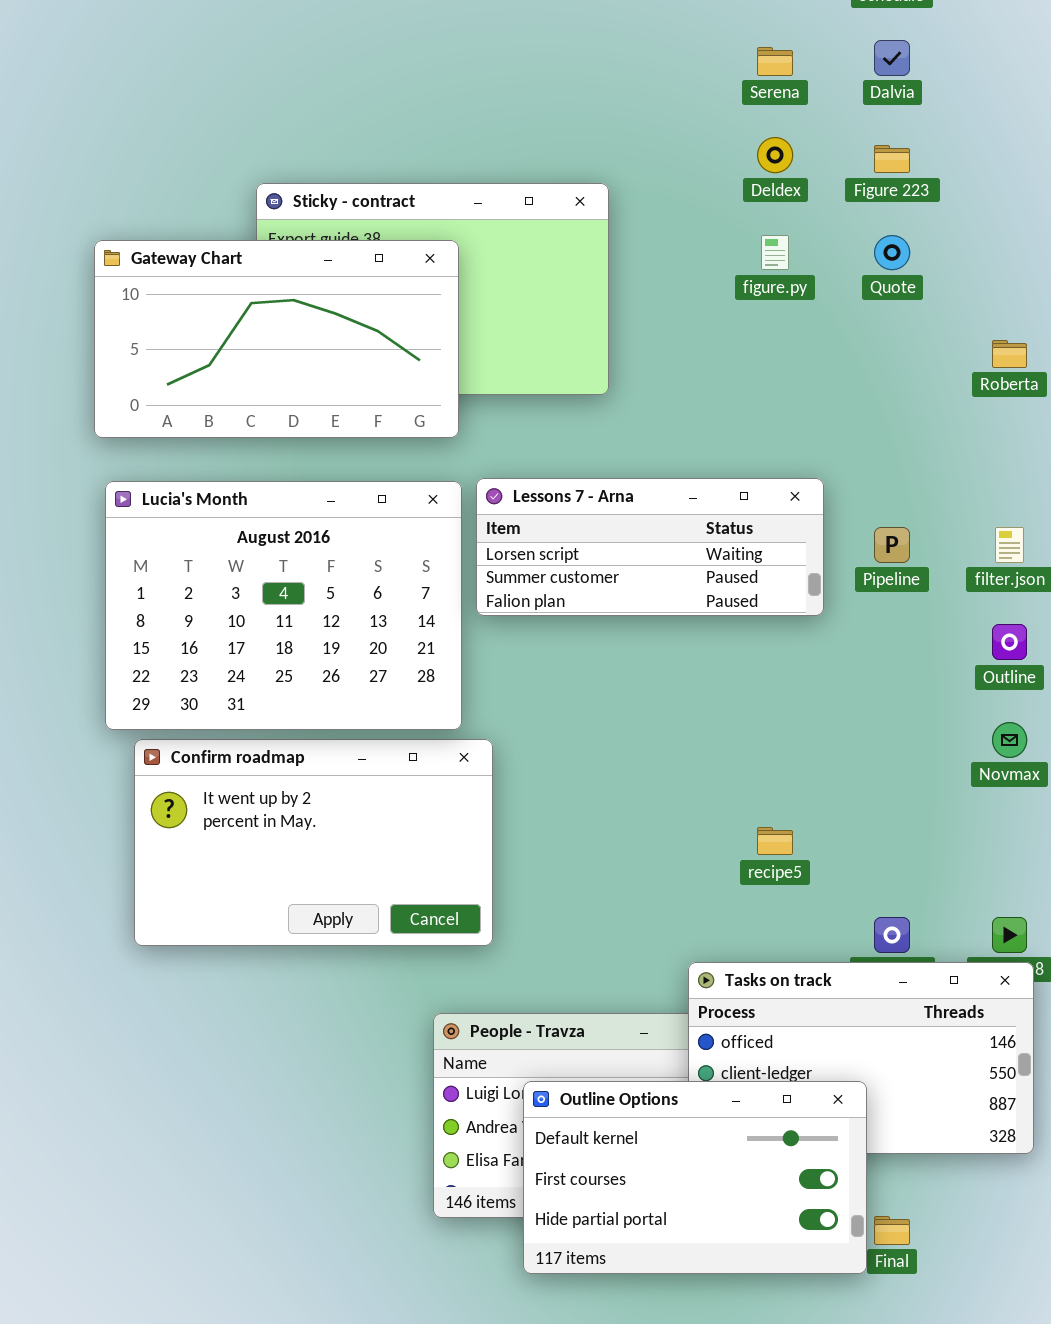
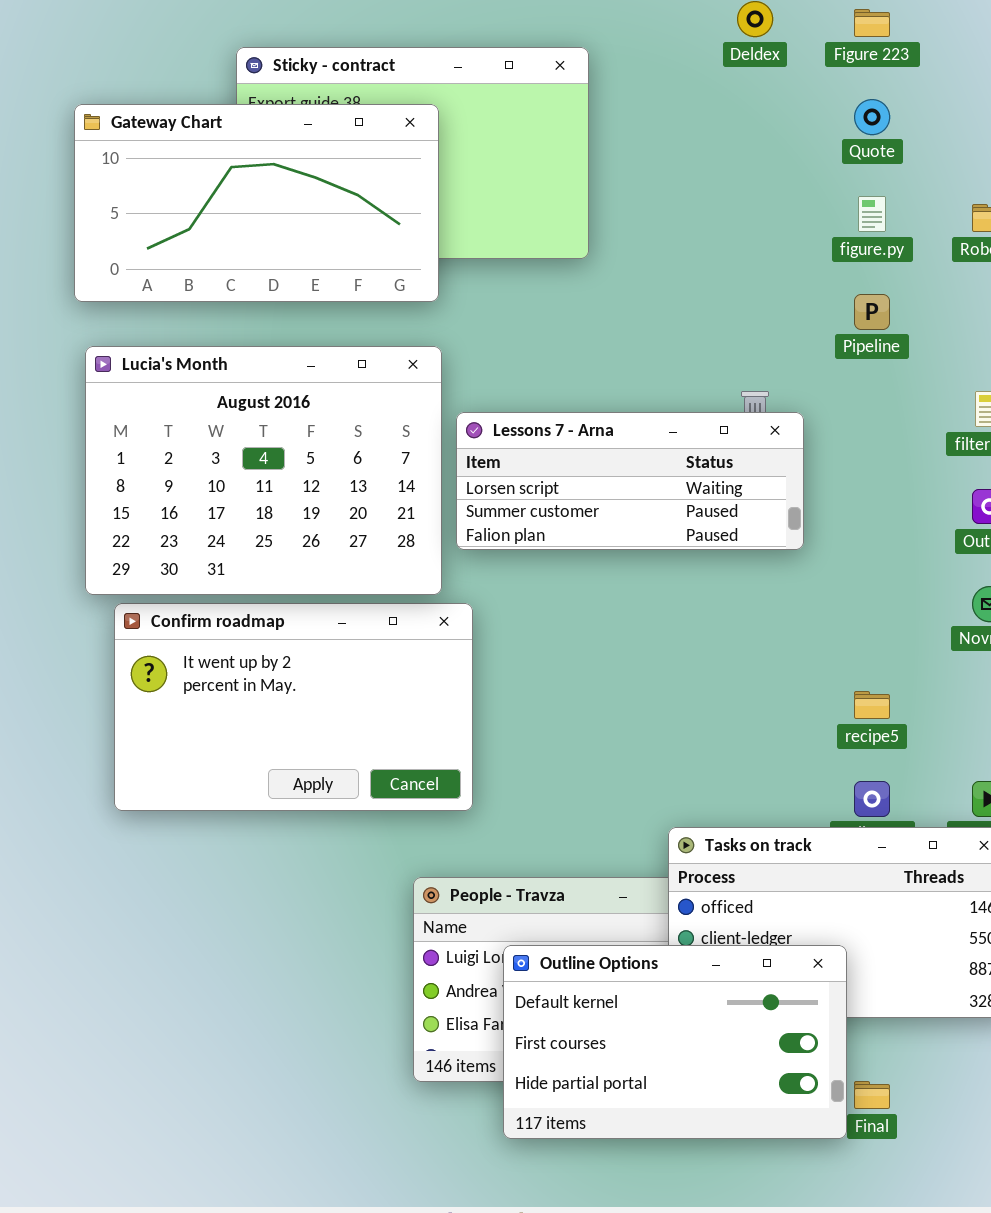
figure.py: [761,235,789,270] -> [858,196,886,232], moved
Lessons 7 - Arna: [476,478,824,616] -> [456,412,804,550], moved
Pipeline: [874,527,910,563] -> [854,294,890,330], moved
recipe5: [757,827,793,855] -> [854,691,890,719], moved

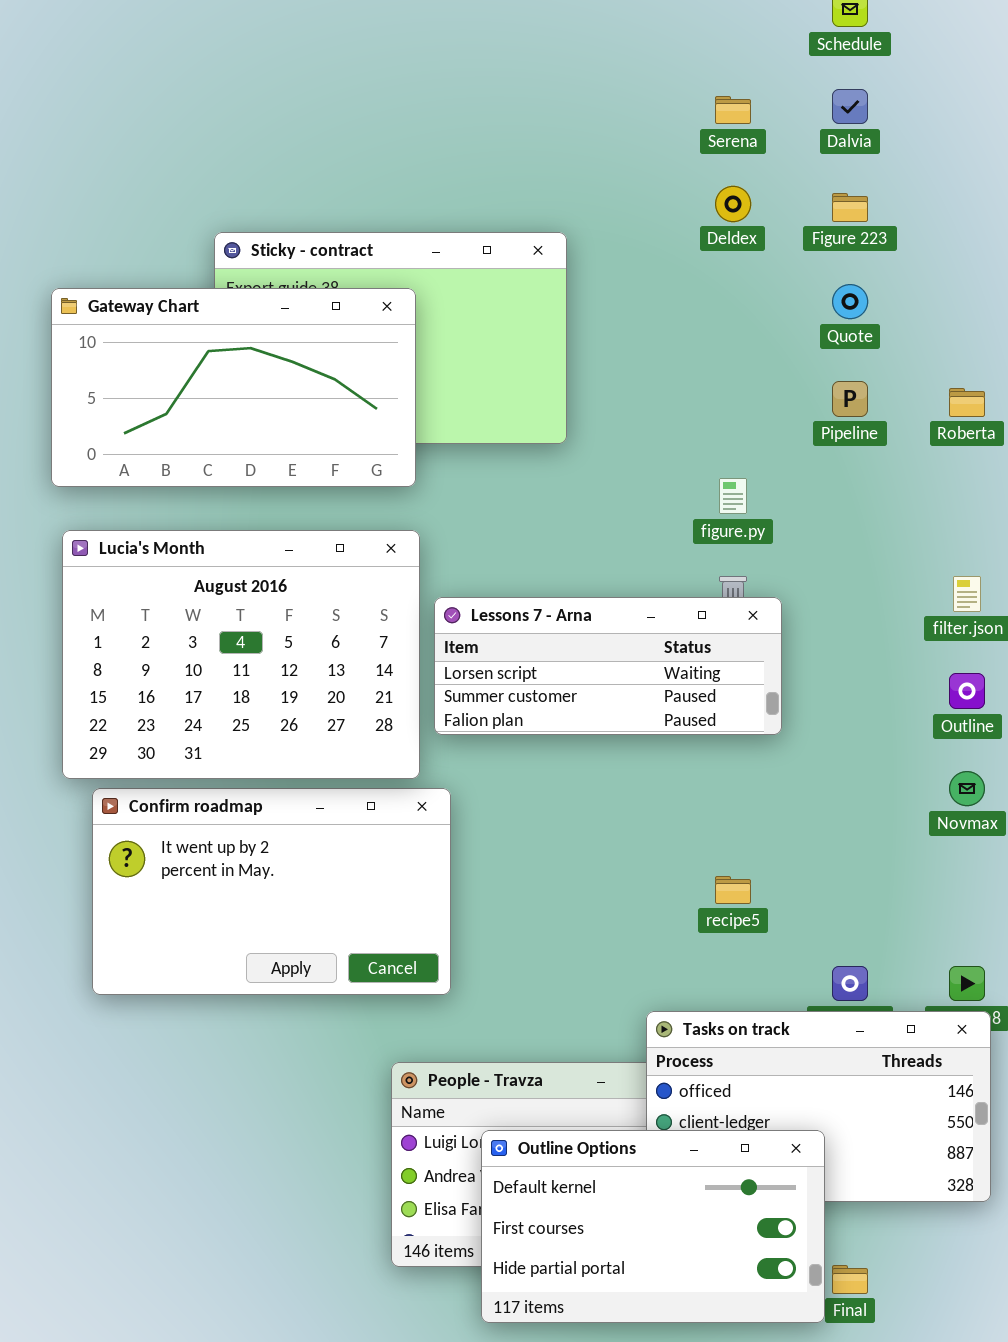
figure.py: [858,196,886,232] -> [719,478,747,514], moved
Pipeline: [854,294,890,330] -> [832,381,868,417], moved
recipe5: [854,691,890,719] -> [715,876,751,904], moved

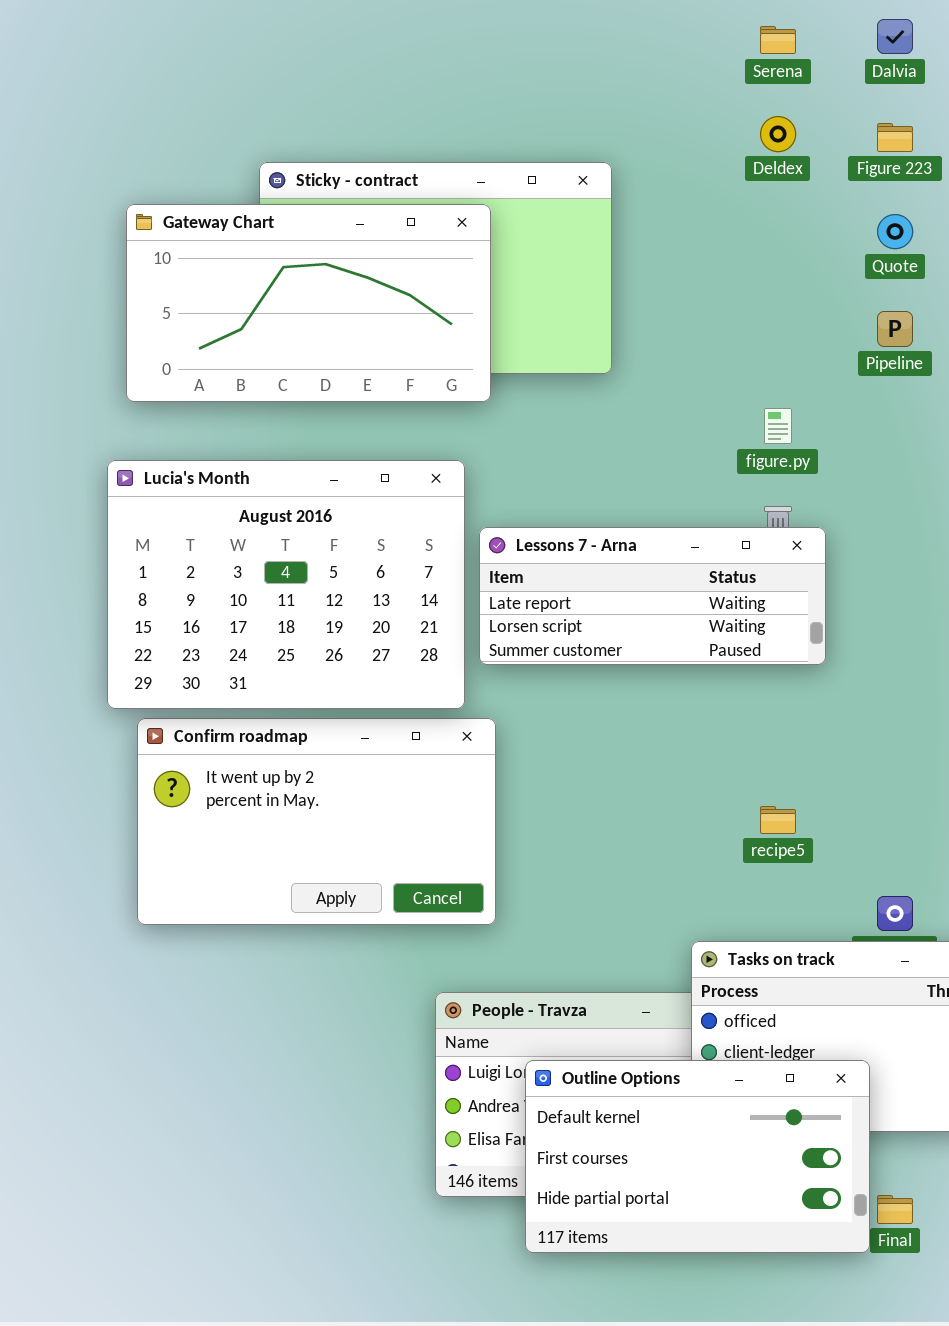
Gateway Chart: [51,288,416,487] -> [126,204,491,402], moved
Lessons 7 - Arna: [434,597,782,735] -> [479,527,826,665], scrolled up 1 row

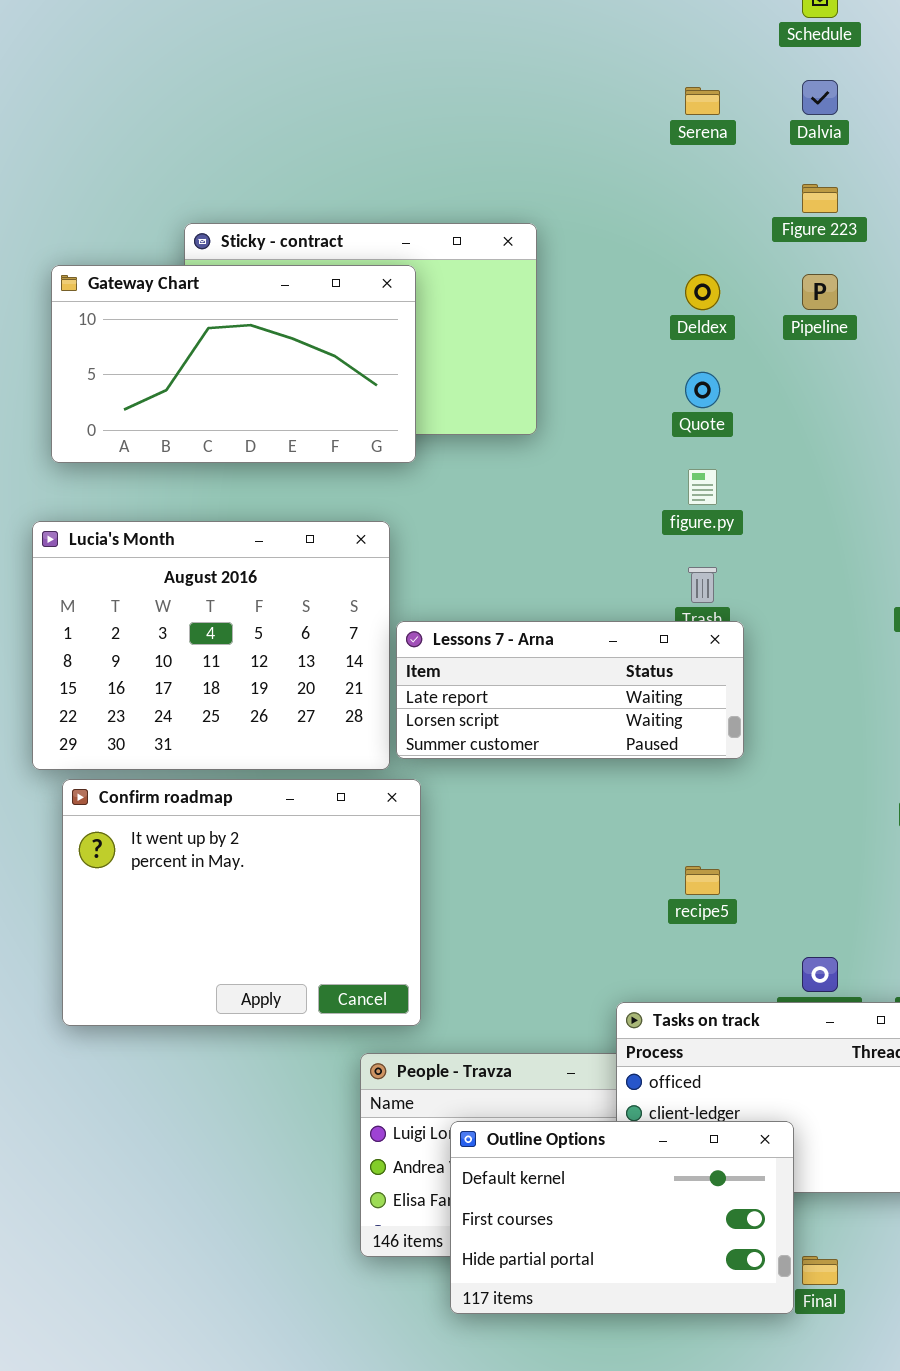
Deldex: [760,116,796,152] -> [685,274,720,310], moved
Quote: [877,214,913,249] -> [685,372,720,408], moved
Pipeline: [877,311,913,347] -> [802,274,838,310], moved
Lessons 7 - Arna: [479,527,826,665] -> [396,621,744,759], moved
Confirm roadmap: [137,718,496,925] -> [62,779,421,1026], resized

